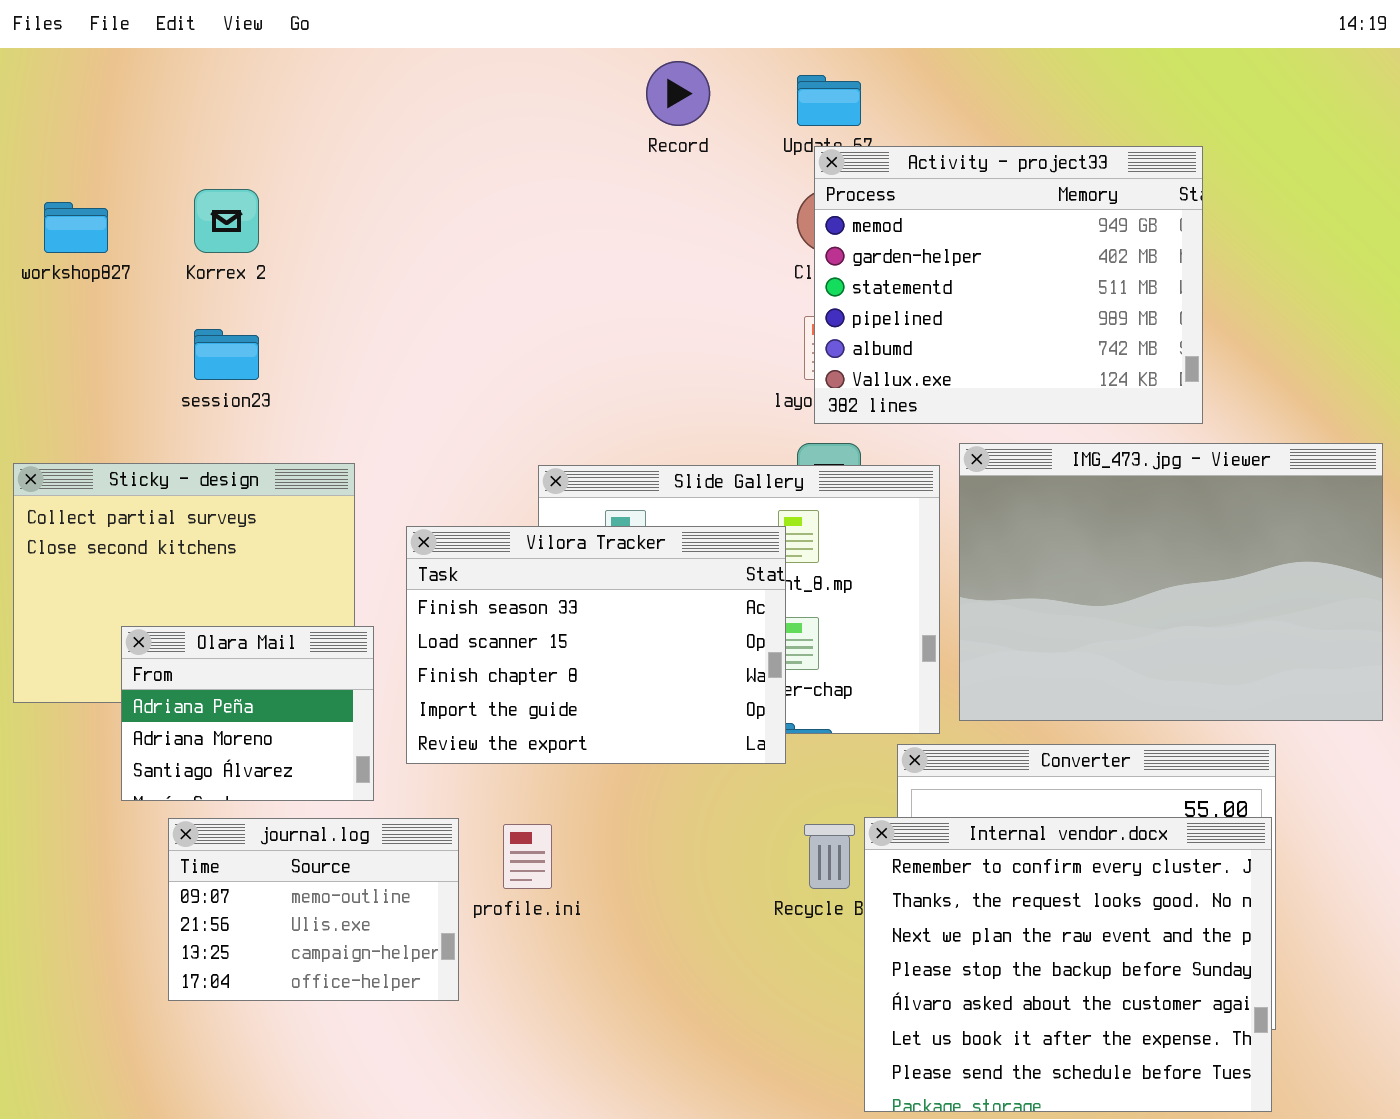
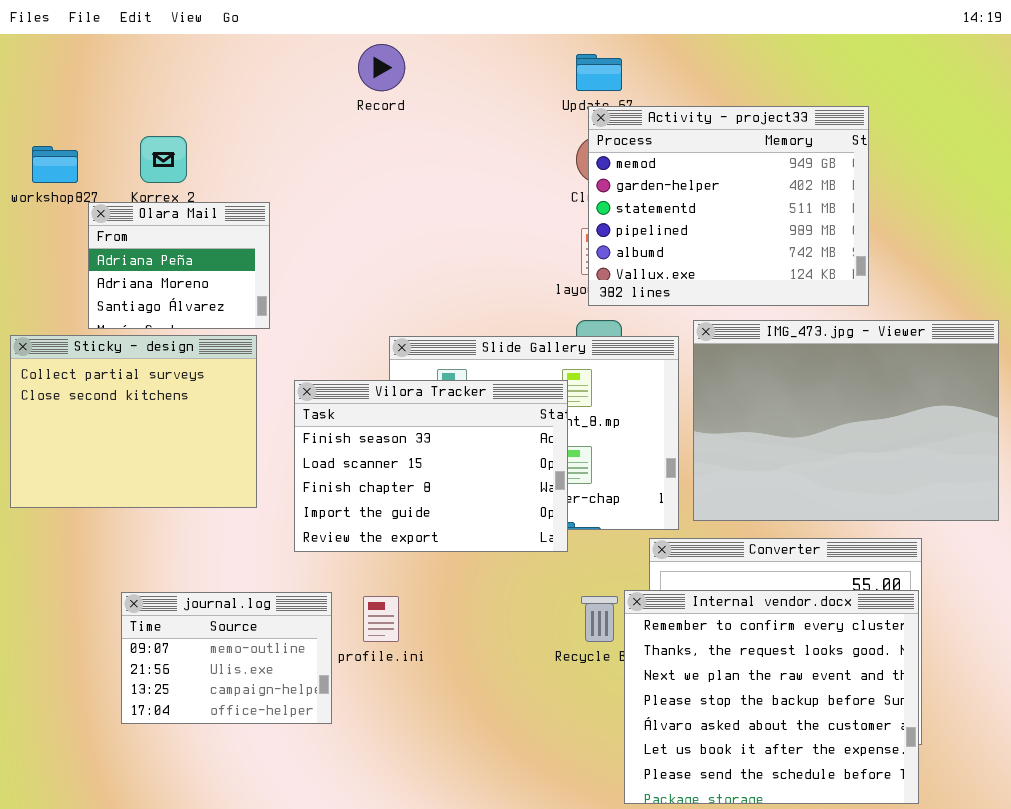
Record: [646,61,710,126] -> [358,44,405,91], moved
Olara Mail: [121,626,374,801] -> [88,202,270,329], moved

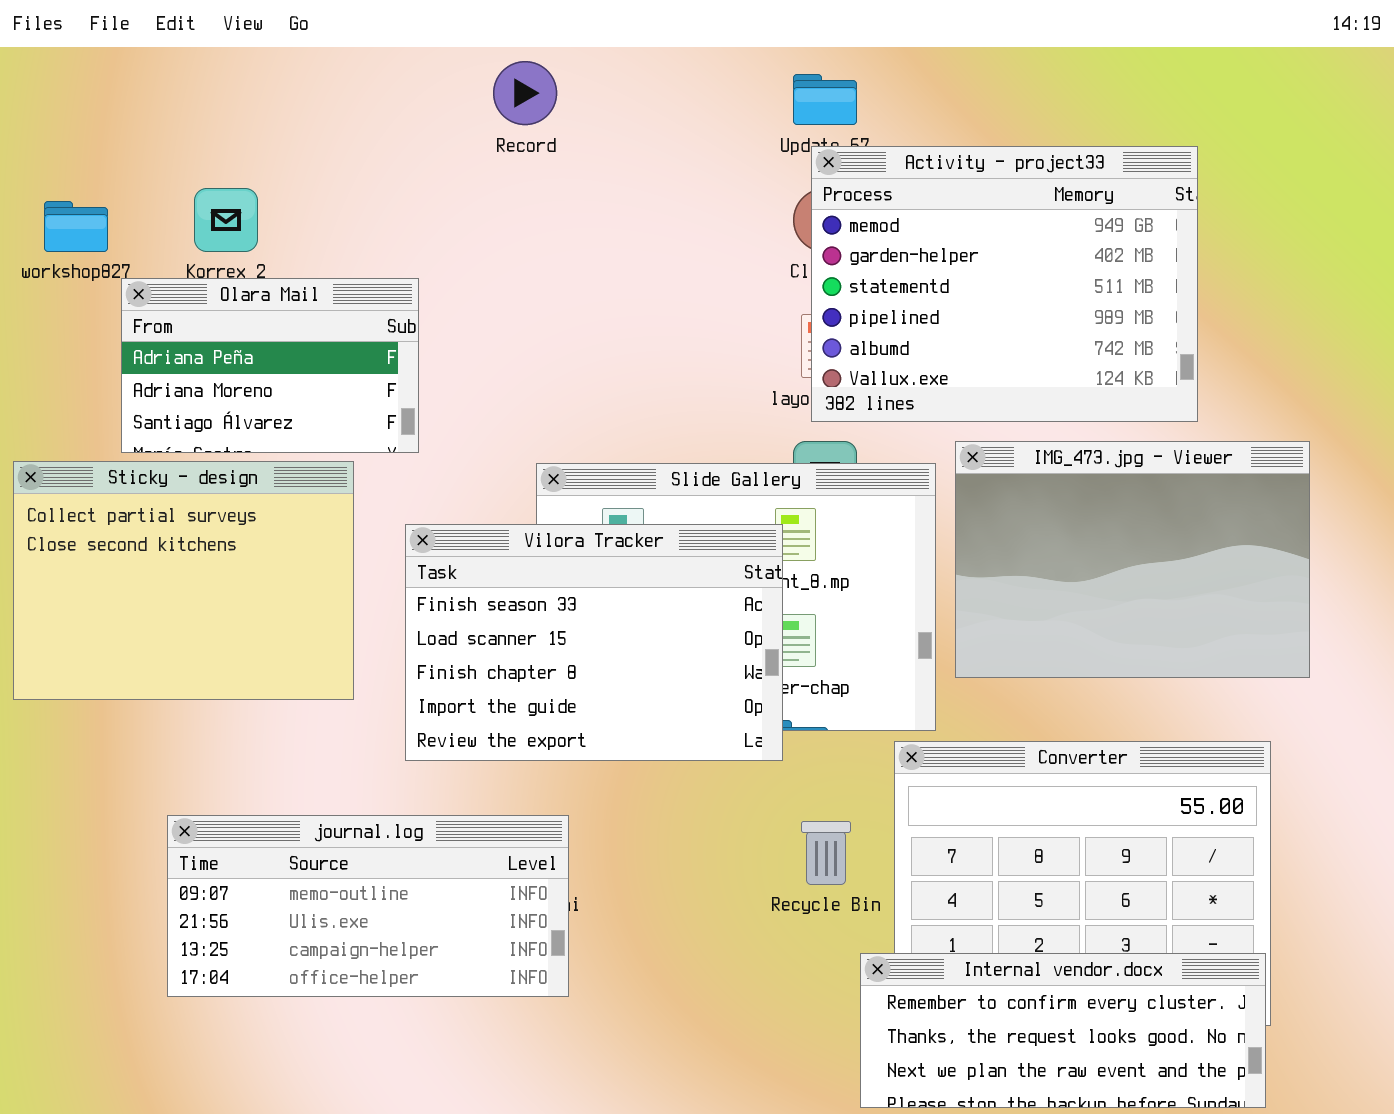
Olara Mail: [88,202,270,329] -> [121,278,419,453], resized
IMG_473.jpg - Viewer: [693,320,999,521] -> [955,441,1310,678], resized
Internal vendor.docx: [624,590,919,804] -> [860,953,1266,1108], resized
journal.log: [121,592,332,724] -> [167,815,569,997], resized

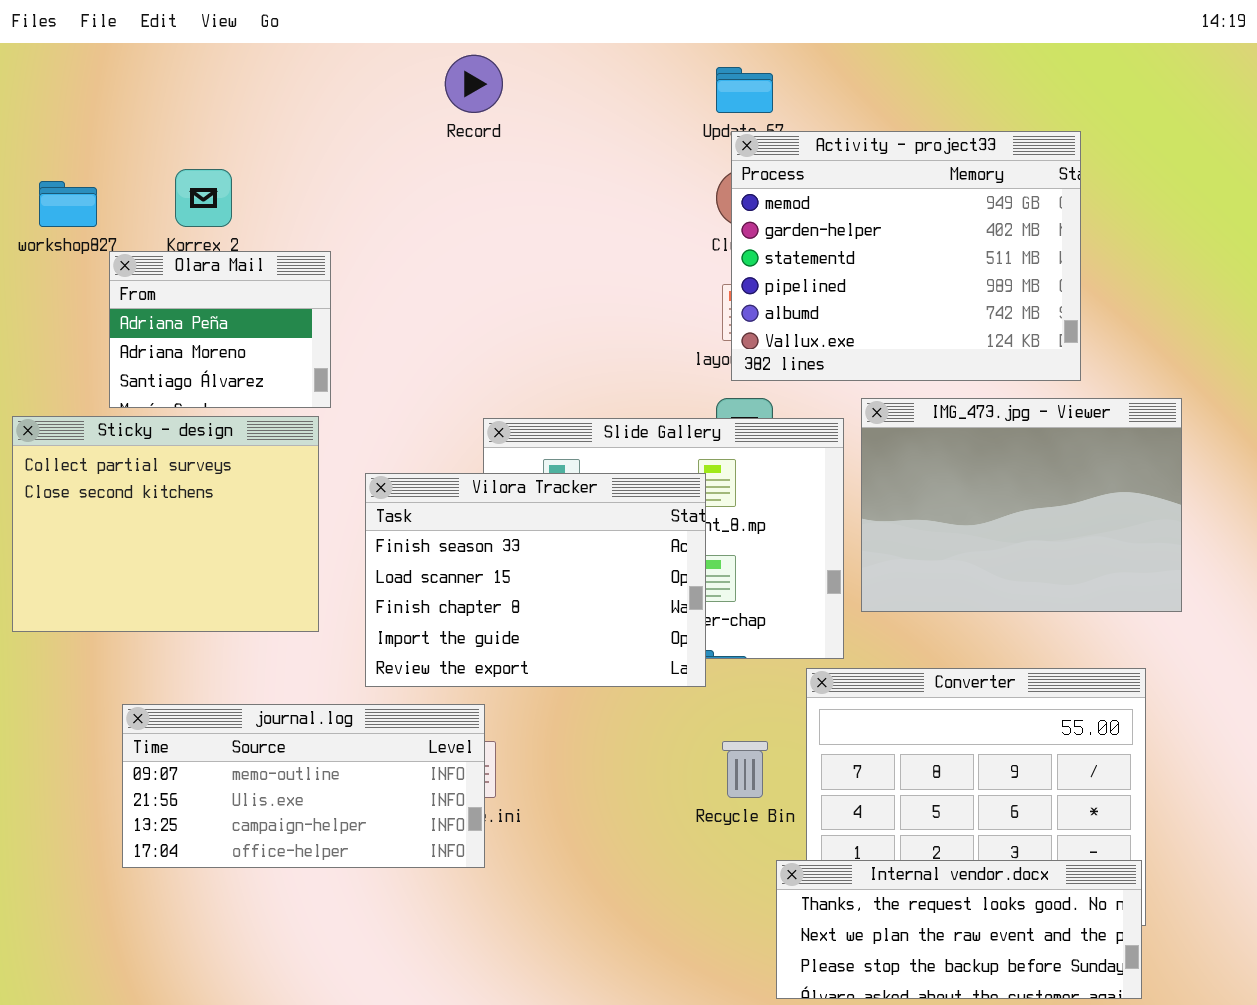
Olara Mail: [121,278,419,453] -> [109,251,331,408], resized
journal.log: [167,815,569,997] -> [122,704,485,868], moved
Internal vendor.docx: [860,953,1266,1108] -> [776,860,1142,999], scrolled down 1 row

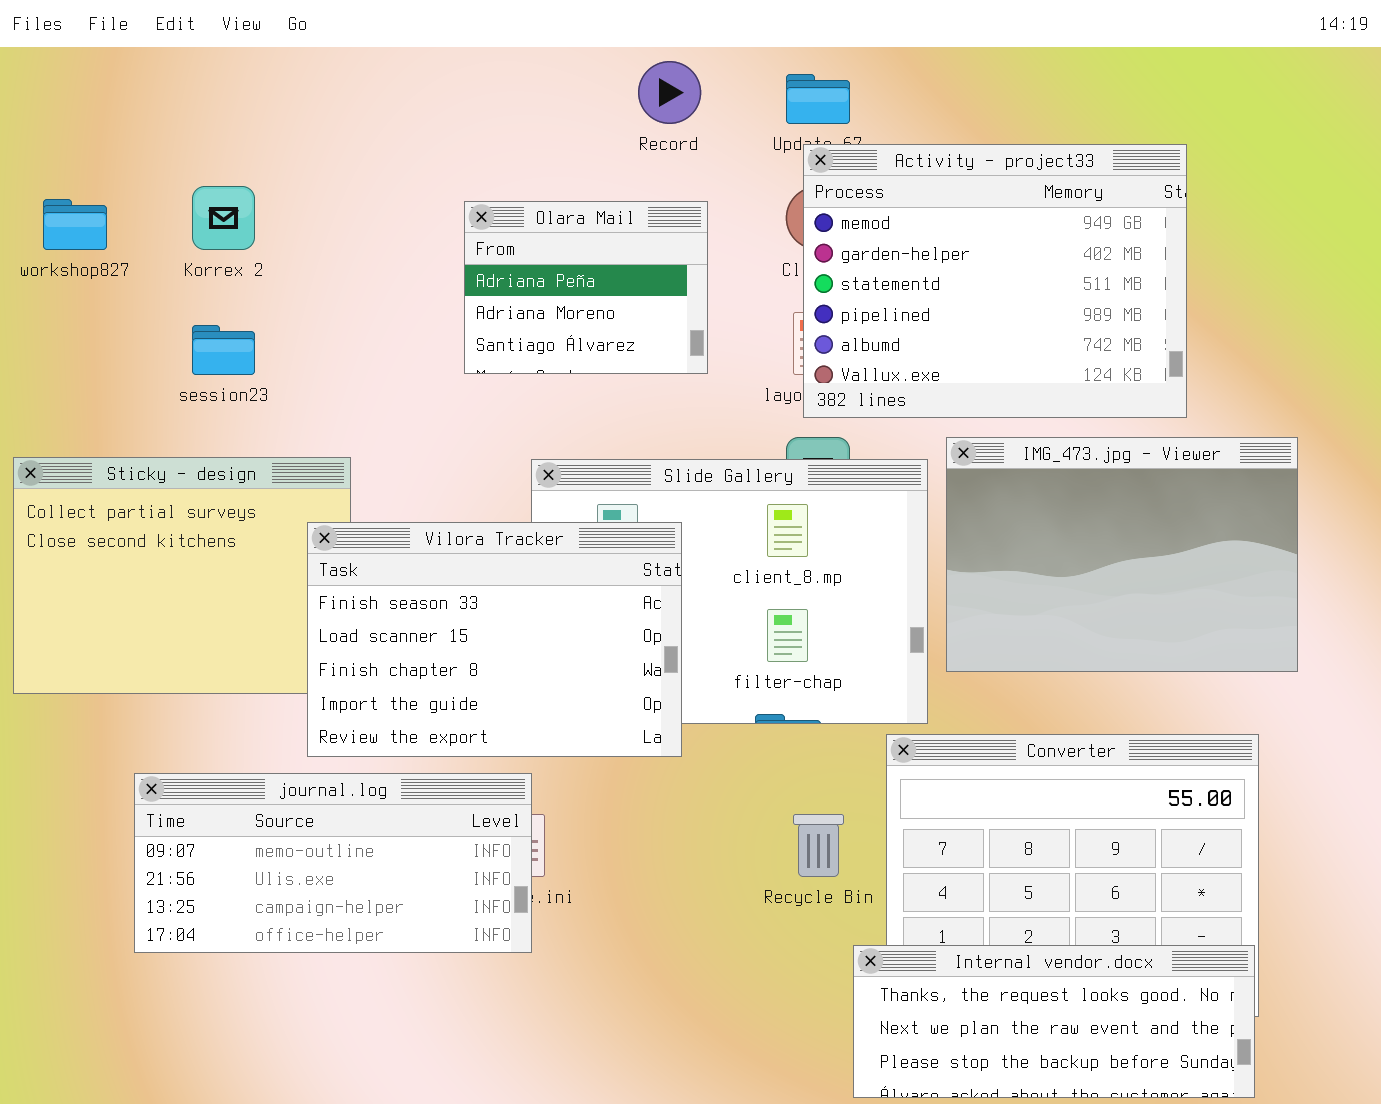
Record: [445,55,503,113] -> [638,61,701,124], moved
Olara Mail: [109,251,331,408] -> [464,201,708,374], moved
Vilora Tracker: [365,473,706,687] -> [307,522,682,757], moved

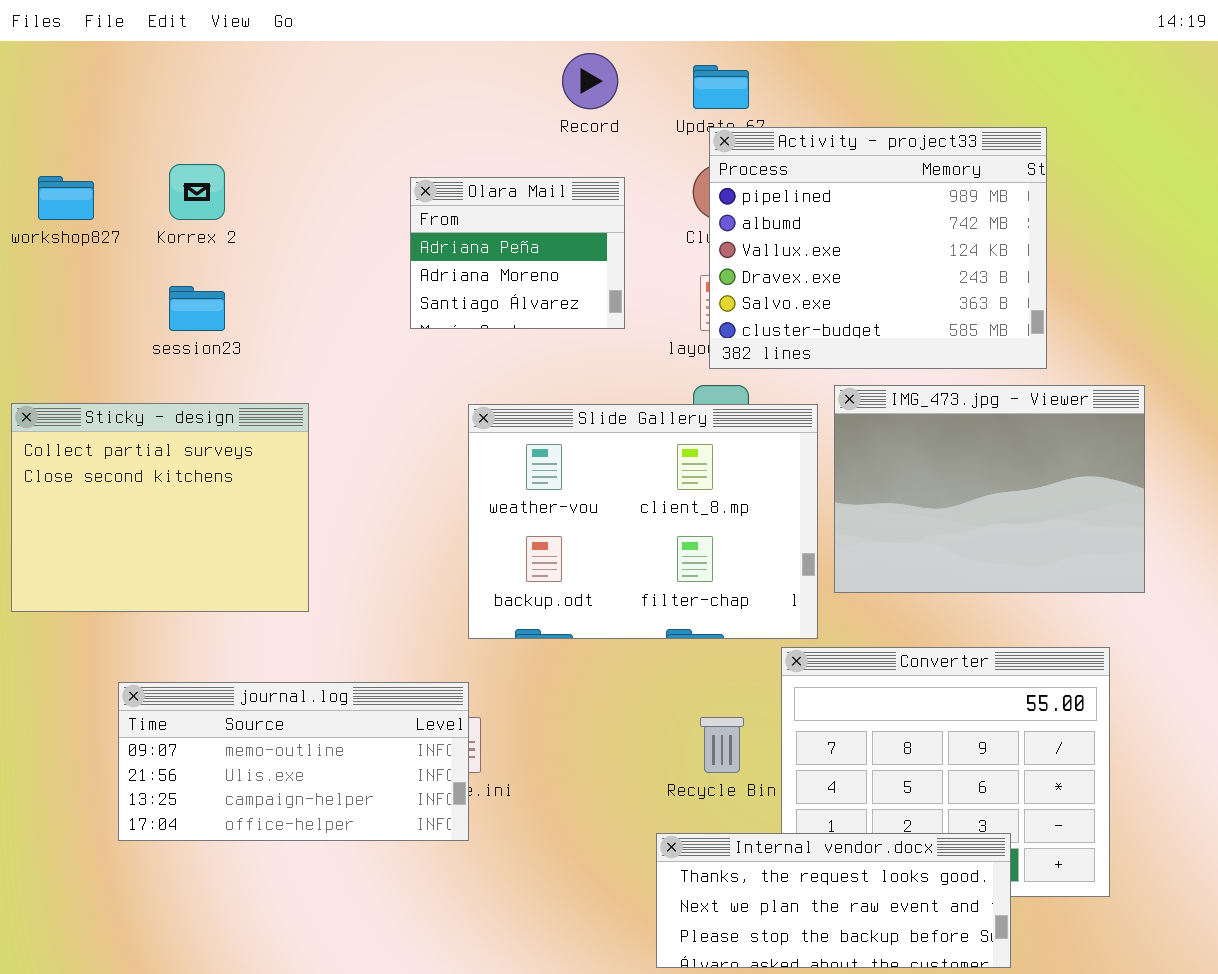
Activity - project33: [803,144,1187,418] -> [709,127,1047,369], scrolled down 3 rows
Vilora Tracker: [307,522,682,757] -> none, closed
Internal vendor.docx: [853,945,1255,1098] -> [656,833,1011,968], moved

